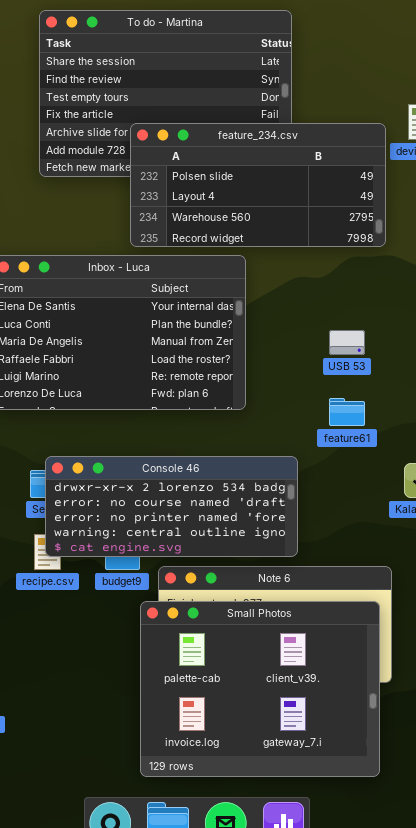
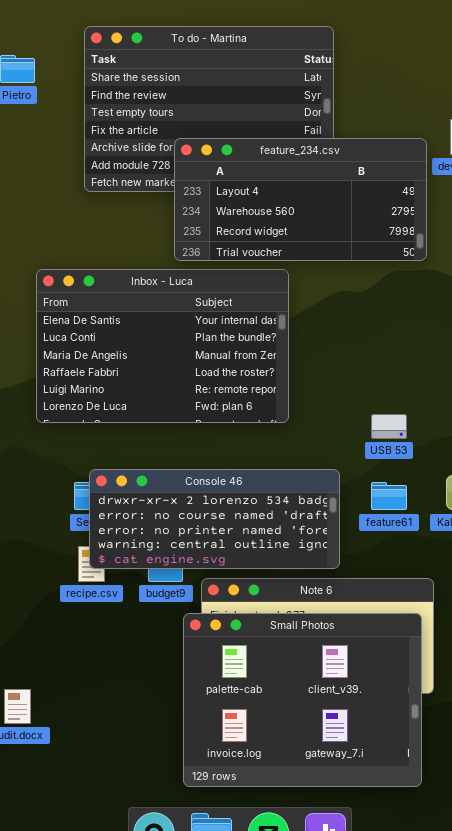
feature_234.csv: [130,123,386,247] -> [174,138,427,261], scrolled down 1 row
USB 53: [329,330,365,355] -> [371,414,407,439], moved
feature61: [329,398,365,426] -> [371,482,407,510], moved

